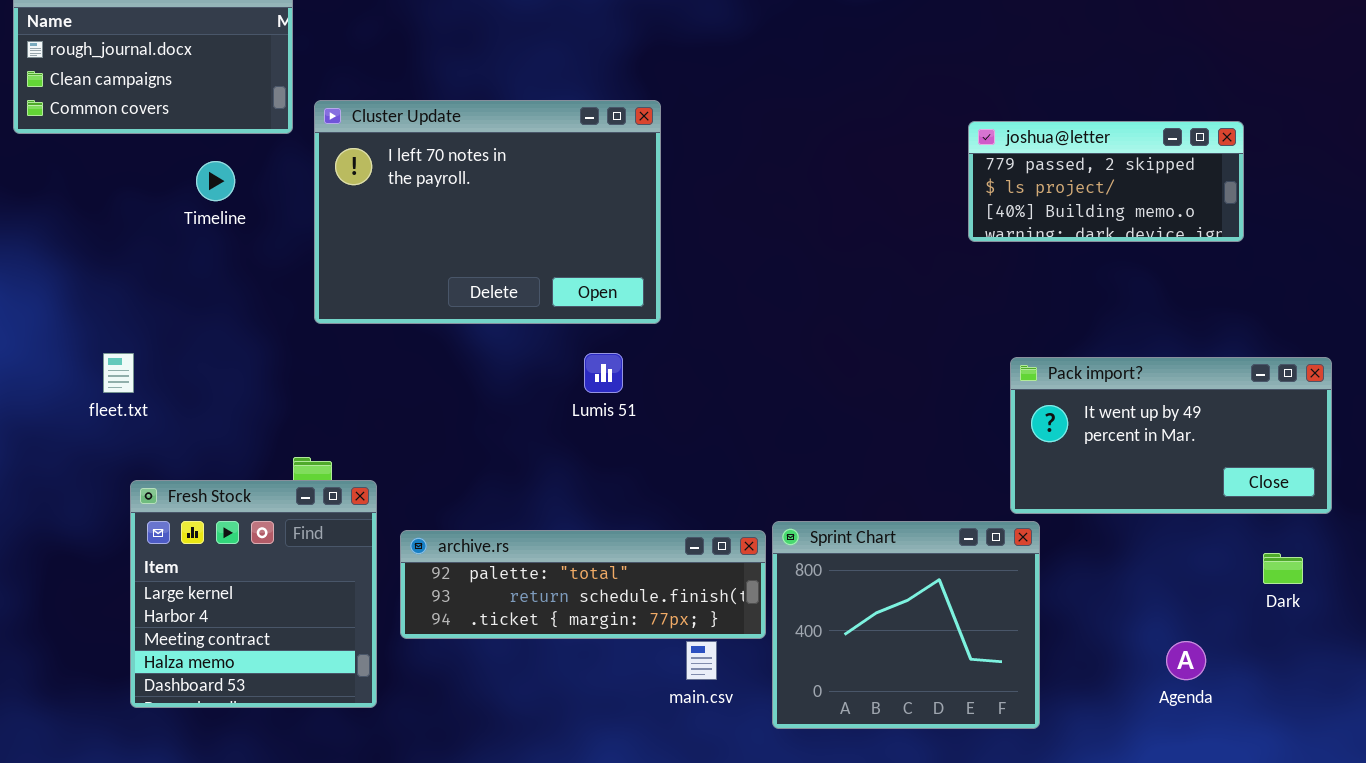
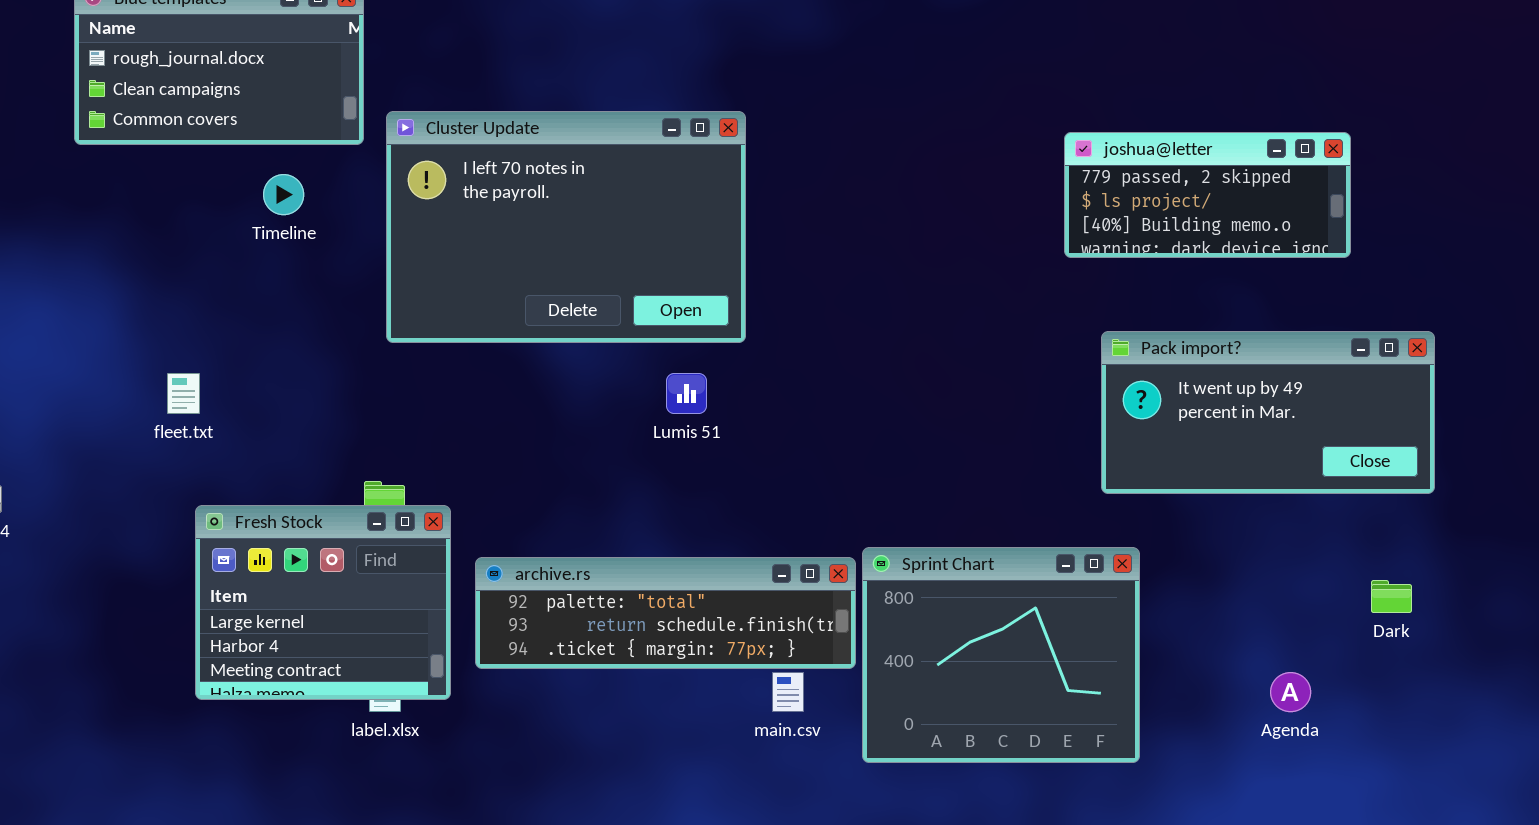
Pack import?: [1010,357,1332,514] -> [1101,331,1435,494], moved
Fresh Stock: [130,480,377,708] -> [195,505,451,700], resized

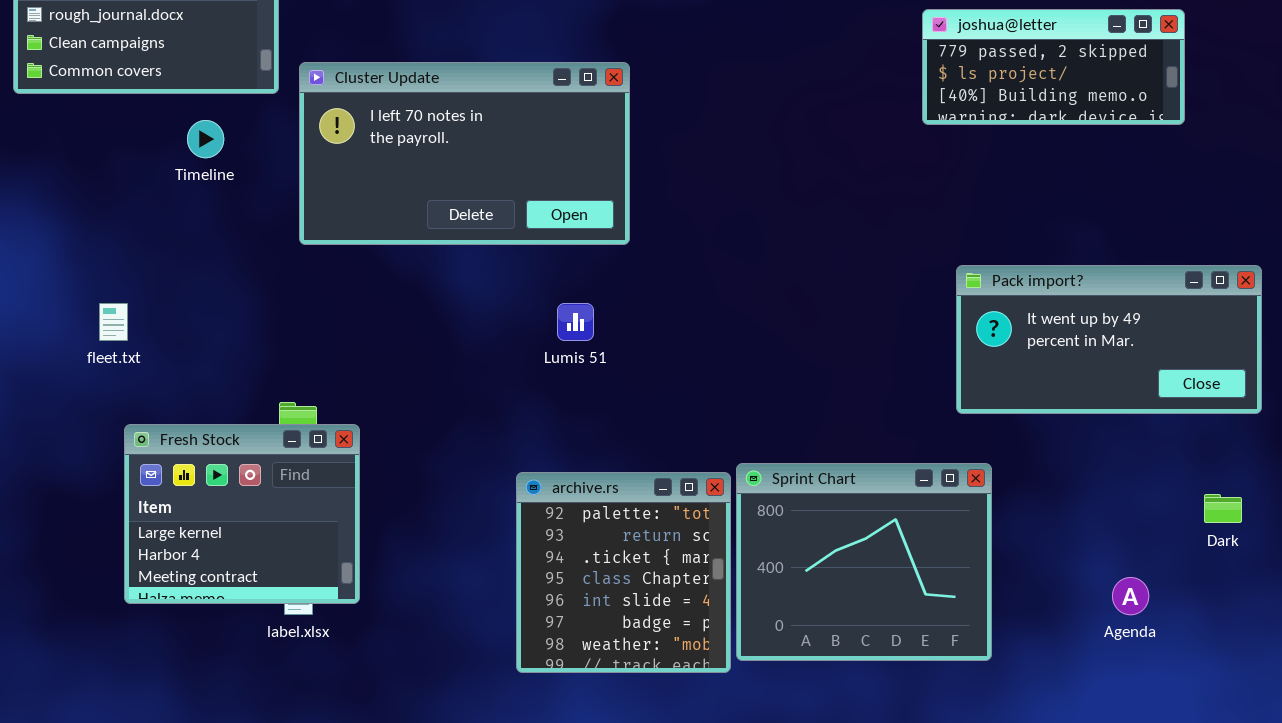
Cluster Update: [386,111,746,343] -> [299,62,630,245], resized
joshua@letter: [1064,132,1351,258] -> [922,9,1185,125], moved
archive.rs: [475,557,856,669] -> [516,472,731,673], resized

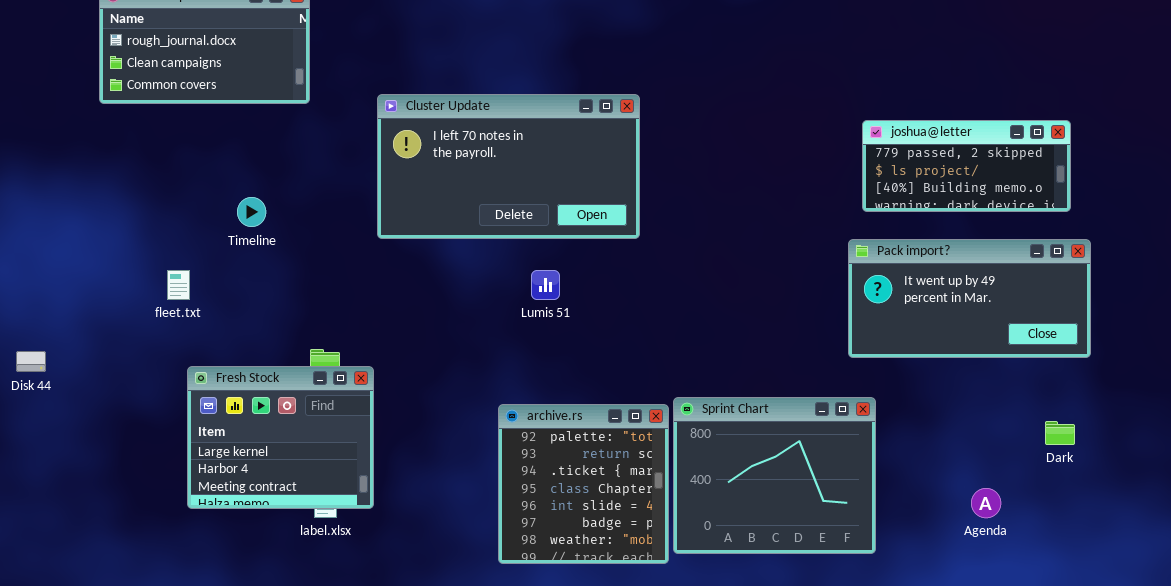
joshua@letter: [922,9,1185,125] -> [862,120,1071,212], moved
Cluster Update: [299,62,630,245] -> [377,94,640,239], moved
Timeline: [187,120,224,158] -> [237,197,266,227], moved

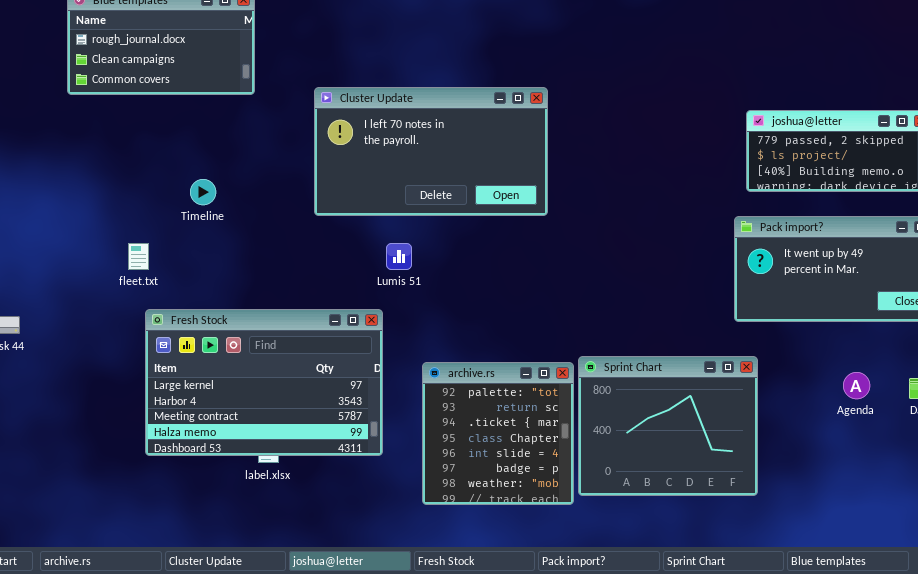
Lumis 51: [531,270,560,300] -> [386,243,412,270], moved
Fresh Stock: [187,366,374,509] -> [145,309,383,456], resized
Agenda: [971,488,1001,518] -> [843,372,870,399], moved

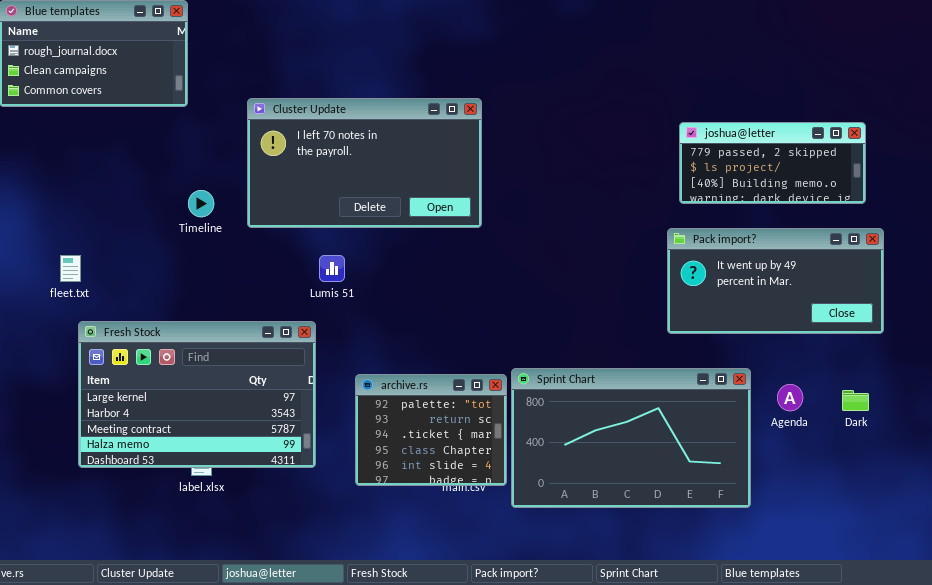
Timeline: [190,179,216,205] -> [188,190,214,217], moved
Sprint Chart: [578,356,758,496] -> [511,368,751,508], resized
archive.rs: [422,362,574,505] -> [355,374,507,486], resized

